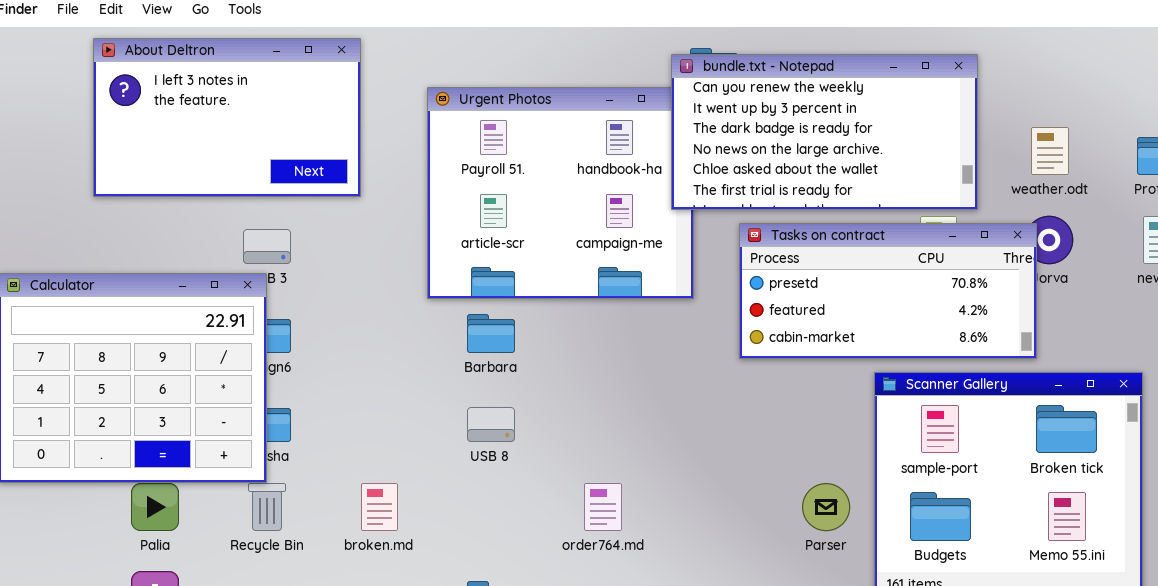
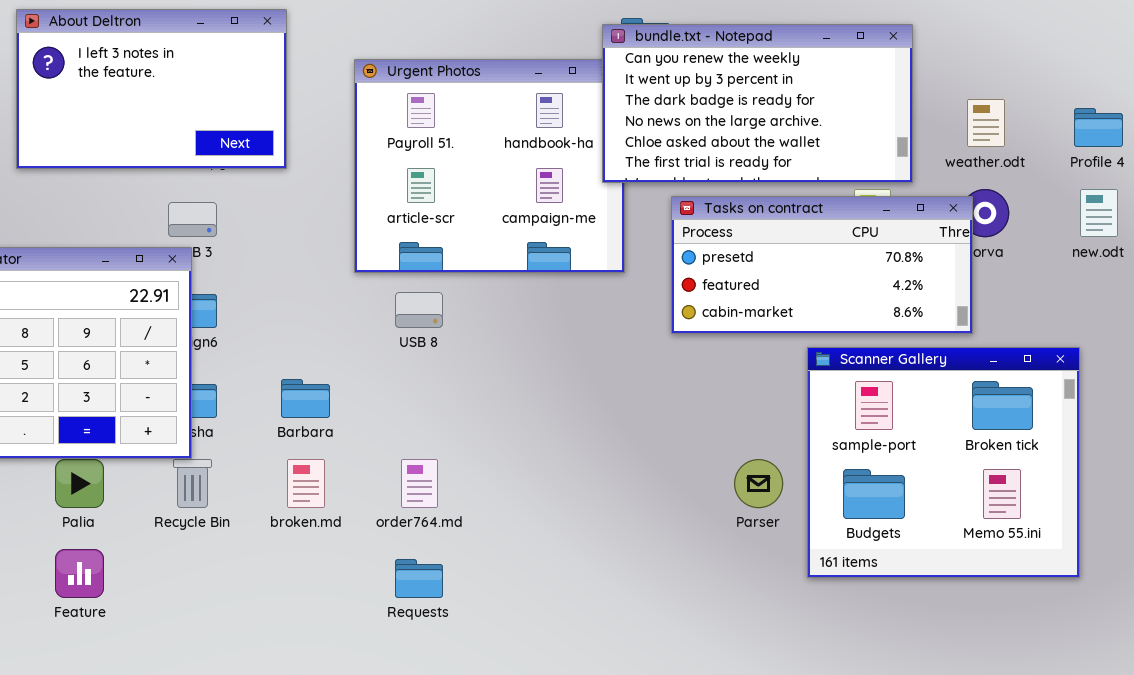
Barbara: [467,314,515,353] -> [281,379,330,418], moved
USB 8: [467,407,515,442] -> [395,292,443,328], moved
order764.md: [584,483,622,531] -> [401,459,438,508], moved

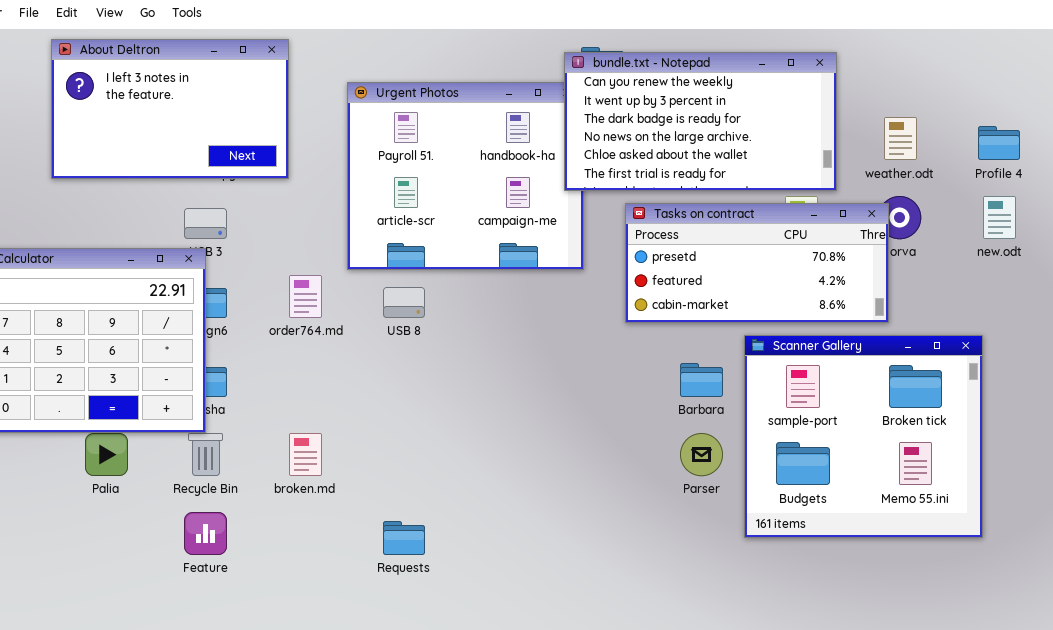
Barbara: [281,379,330,418] -> [680,363,723,397], moved
order764.md: [401,459,438,508] -> [289,275,322,318], moved
Feature: [55,549,104,598] -> [184,512,227,555], moved

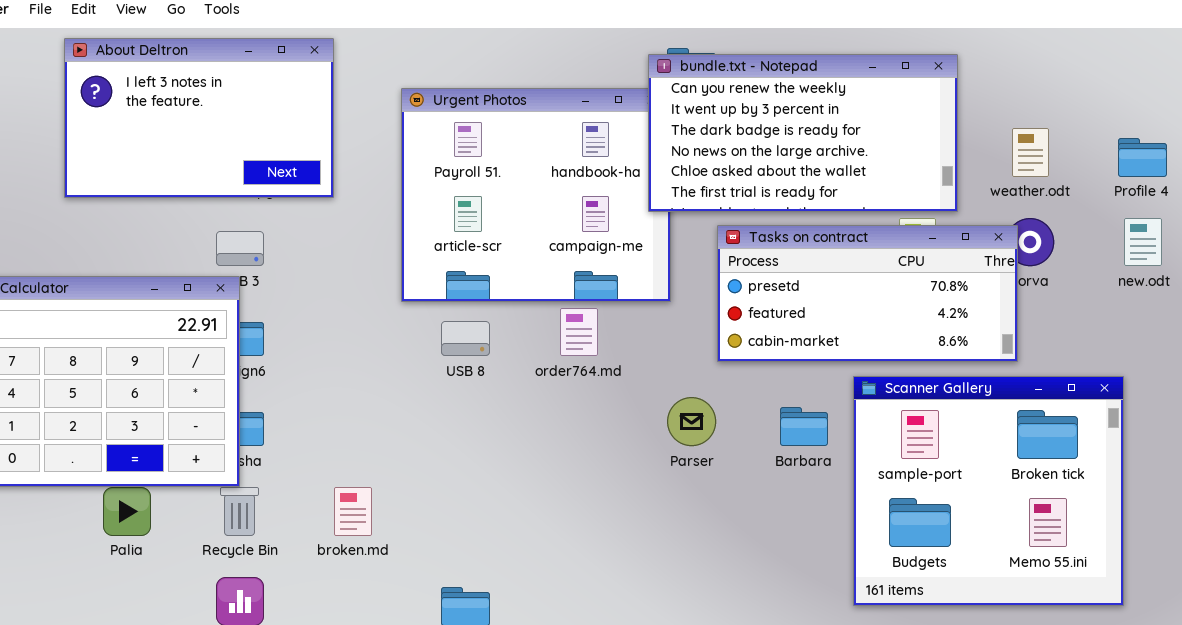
order764.md: [289,275,322,318] -> [560,308,598,356], moved
Parser: [680,433,723,476] -> [667,397,716,446], moved

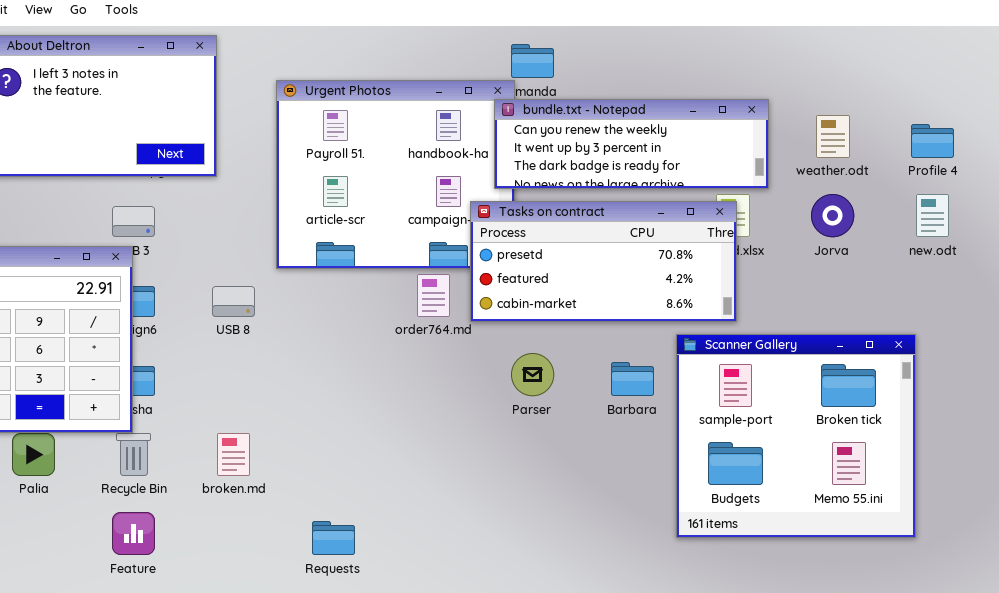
bundle.txt - Notepad: [648,54,958,212] -> [494,99,769,189], resized
Tasks on contract: [717,225,1018,362] -> [470,201,737,322], moved
USB 8: [441,321,490,356] -> [212,286,255,317], moved

